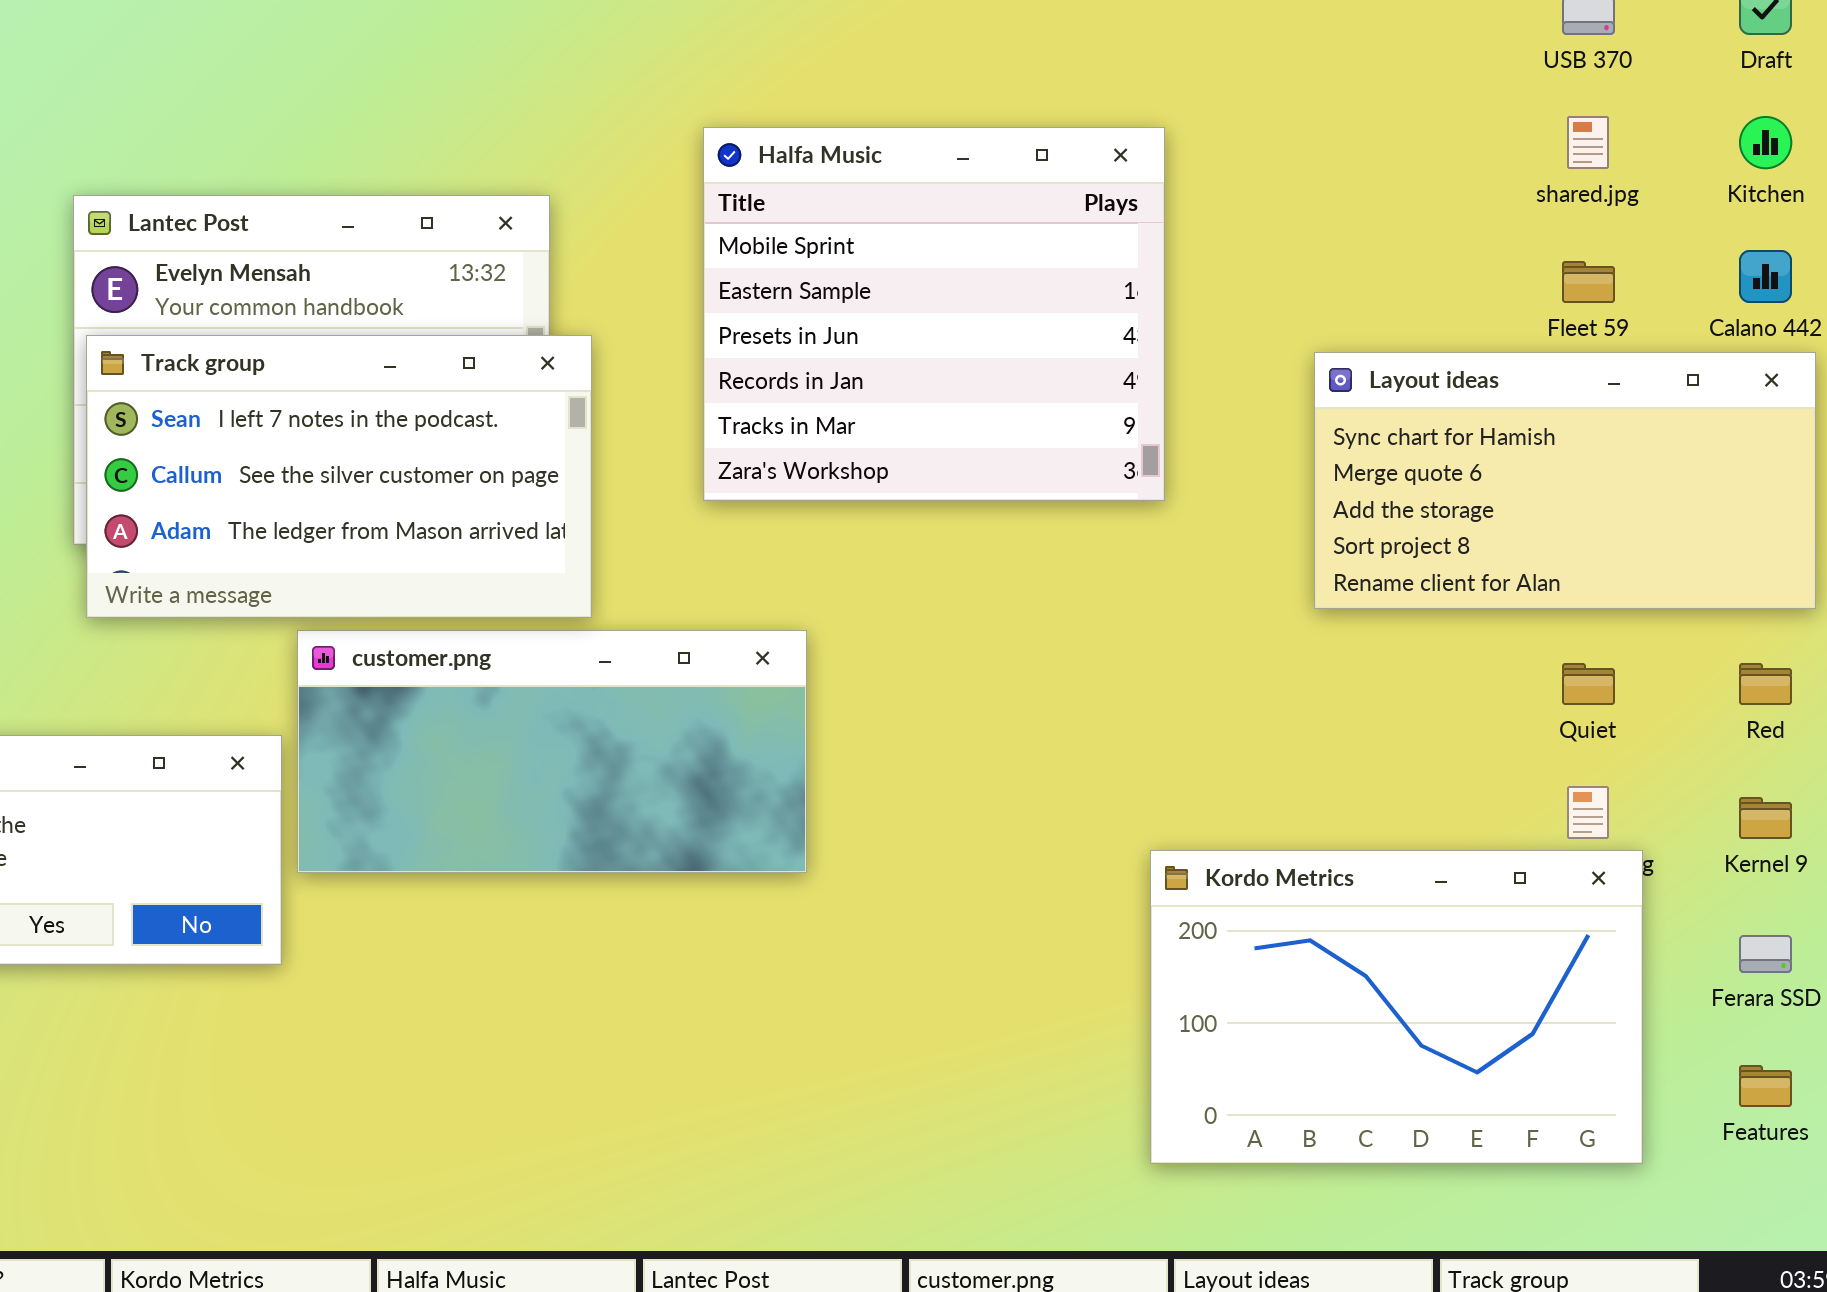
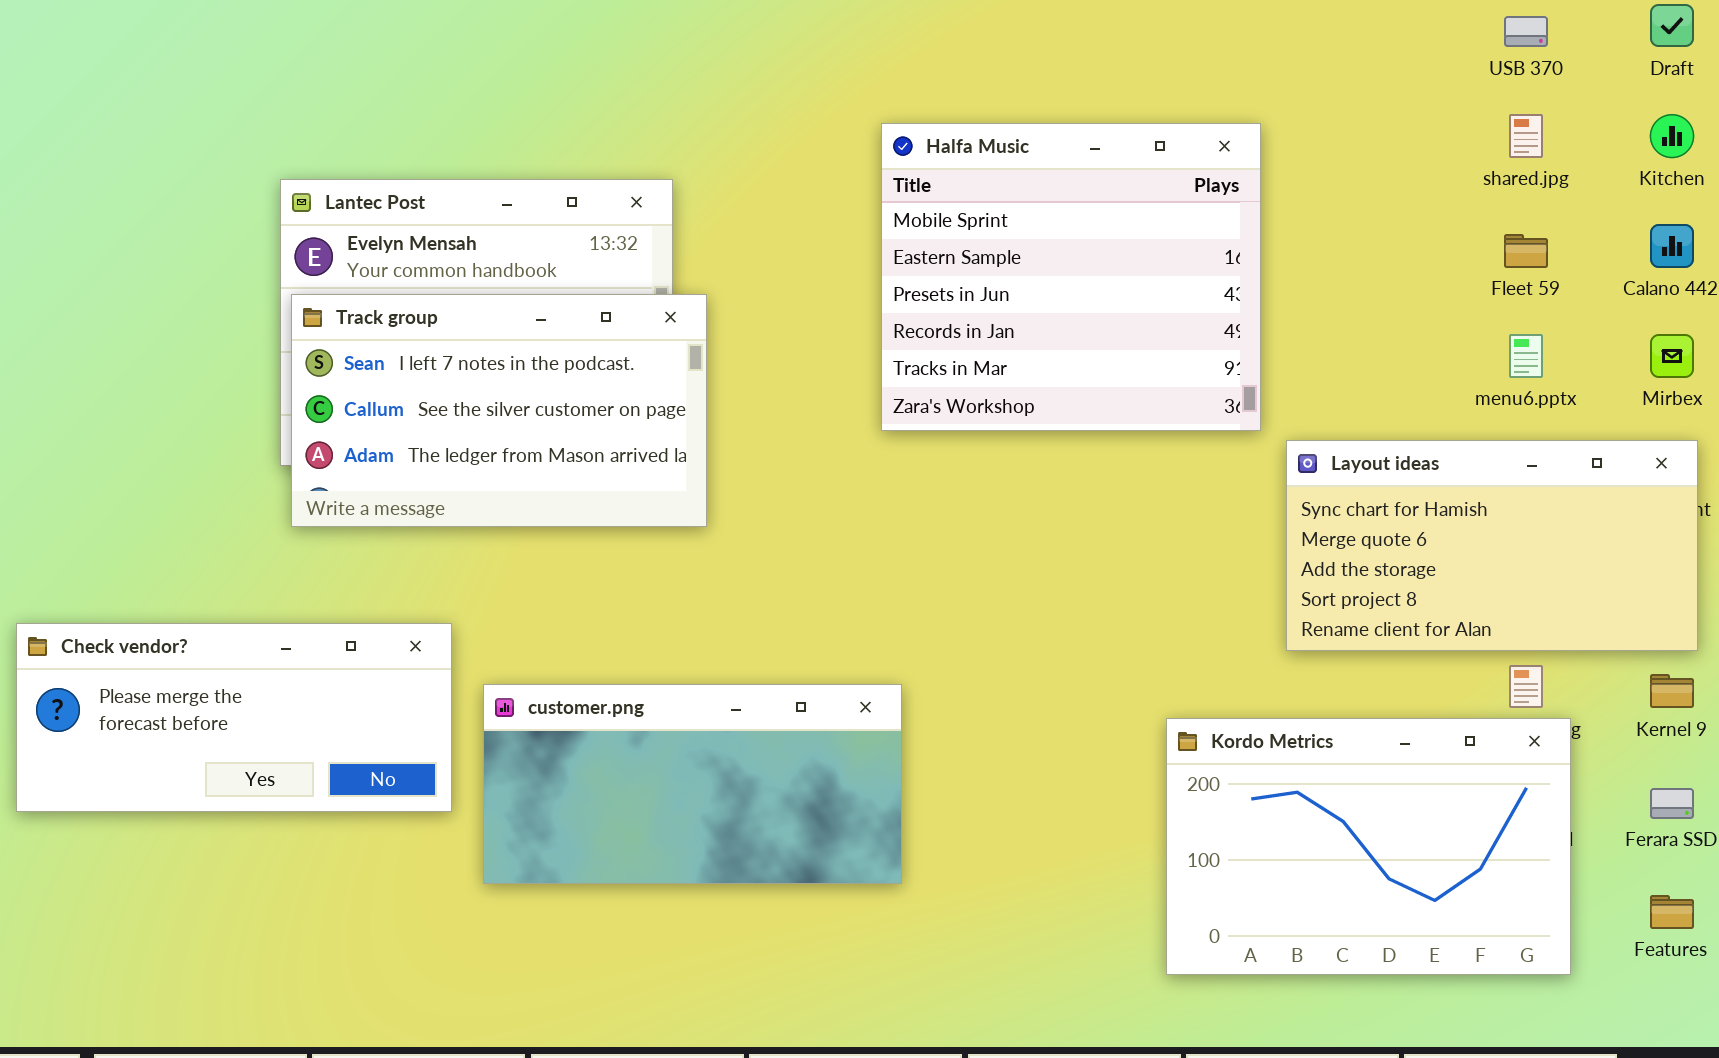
Halfa Music: [703,127,1165,501] -> [881,123,1261,431], moved
Layout ideas: [1314,352,1816,609] -> [1286,440,1698,651], moved
customer.png: [297,630,807,873] -> [483,684,902,884], moved

